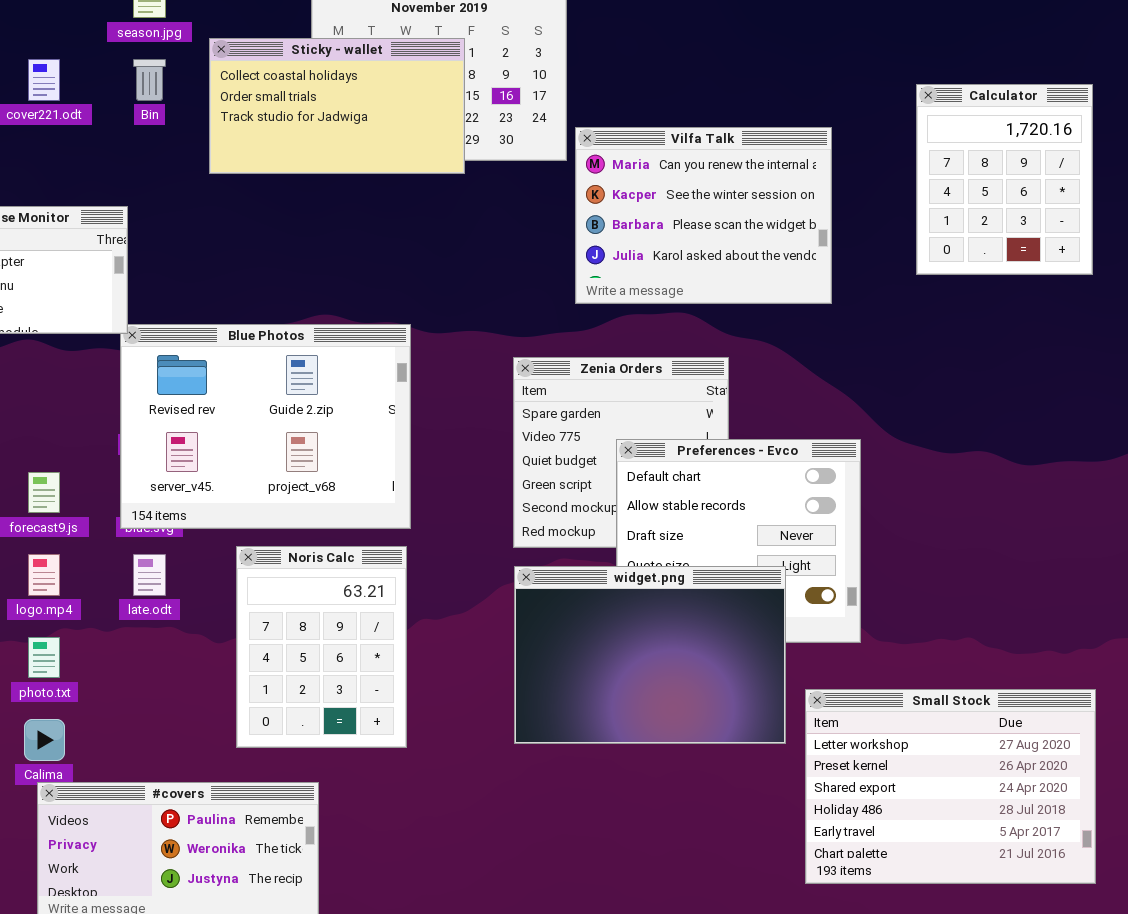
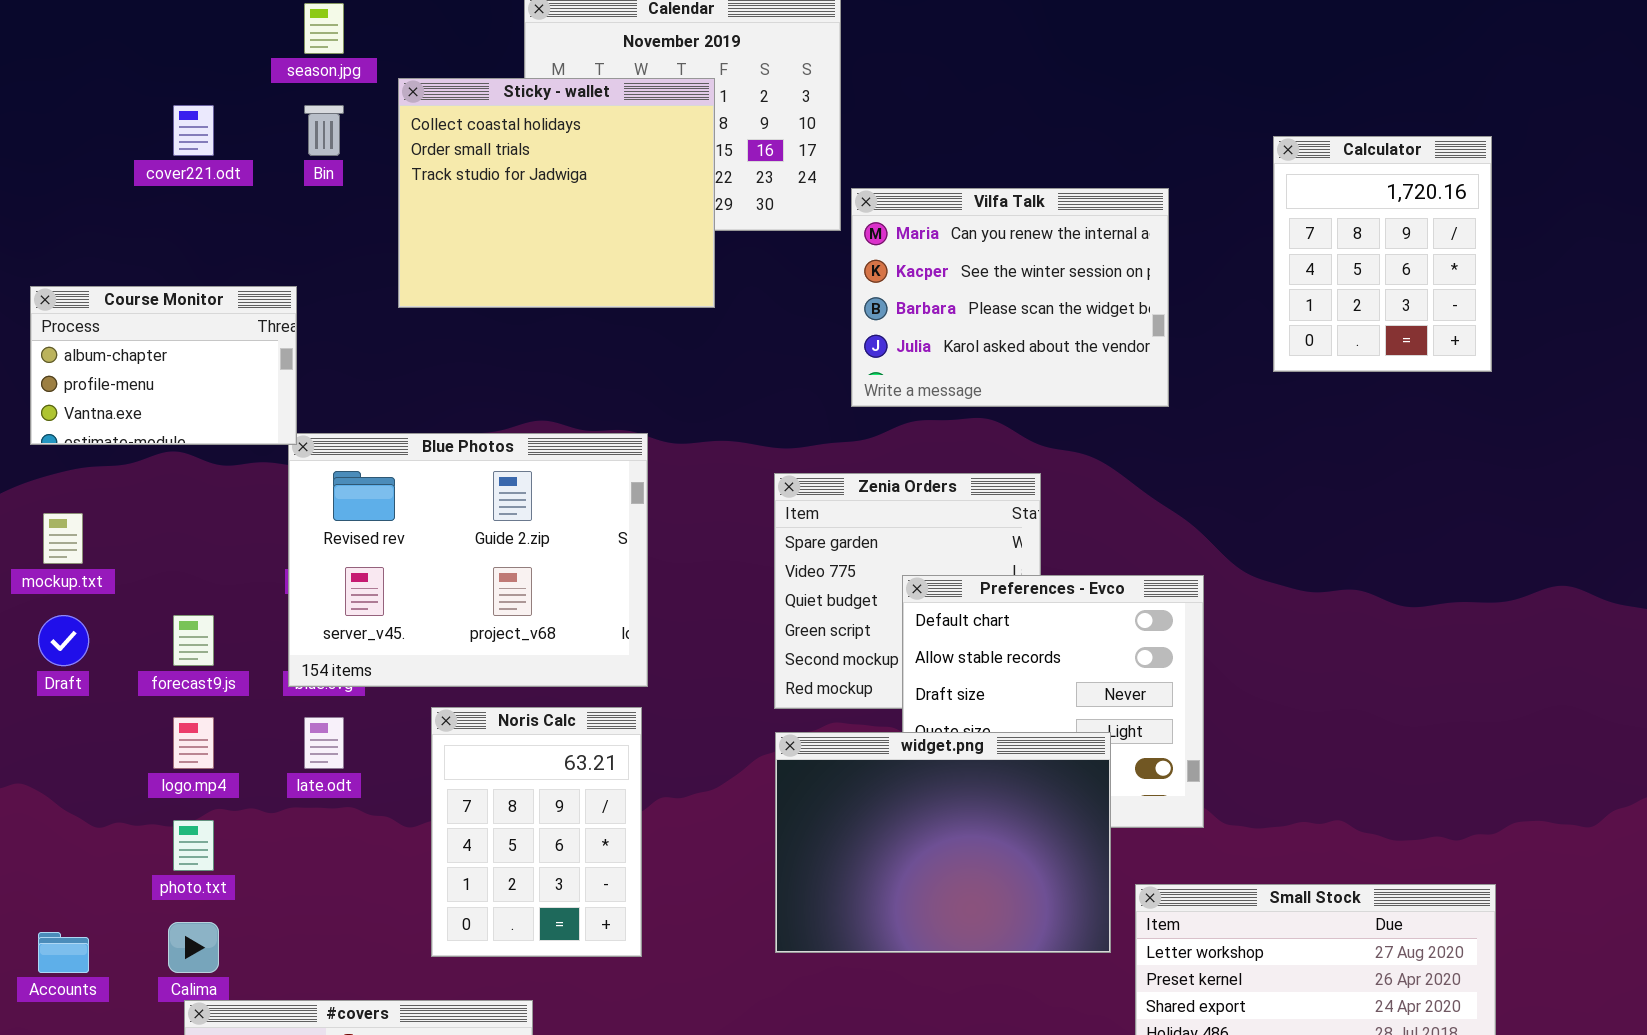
Sticky - wallet: [209,38,465,174] -> [398,78,715,308], resized

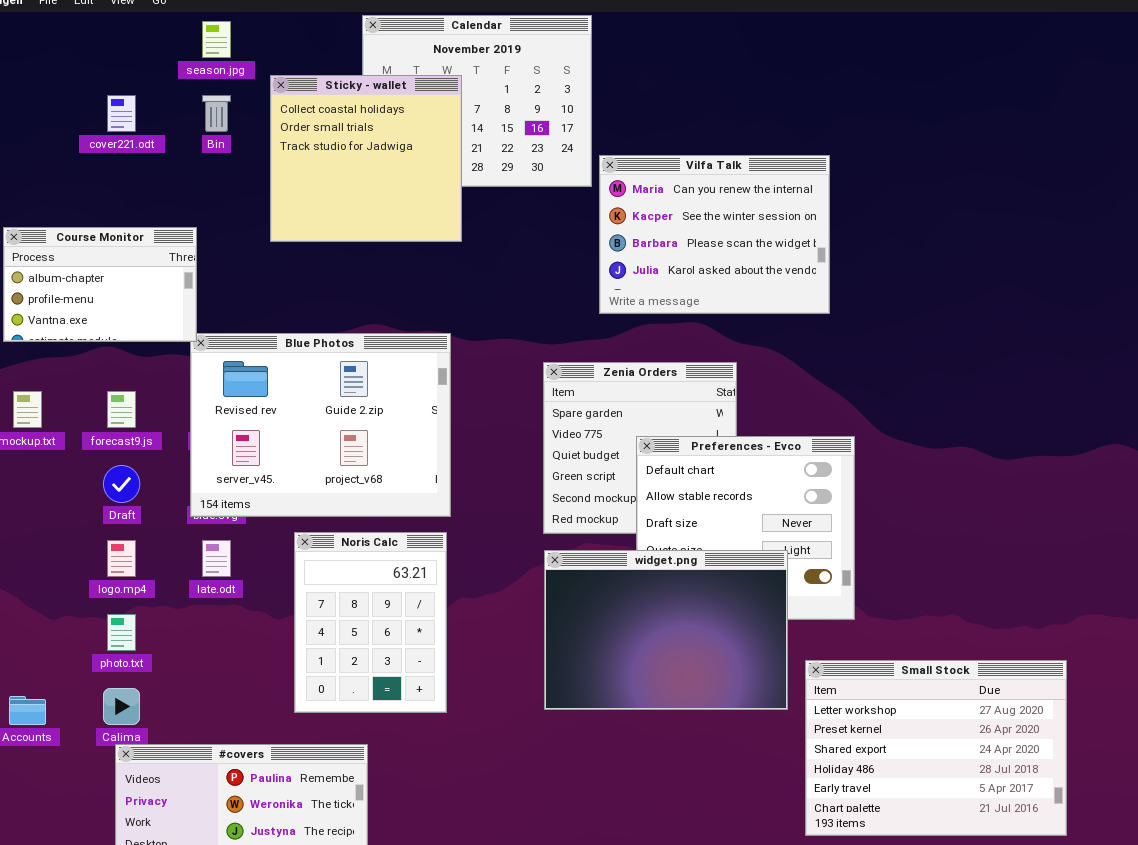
Sticky - wallet: [398,78,715,308] -> [270,75,462,242], resized
Calculator: [1273,136,1492,372] -> none, closed
Draft: [38,615,89,666] -> [103,465,140,503], moved
forecast9.js: [173,615,214,666] -> [107,391,136,428], moved

